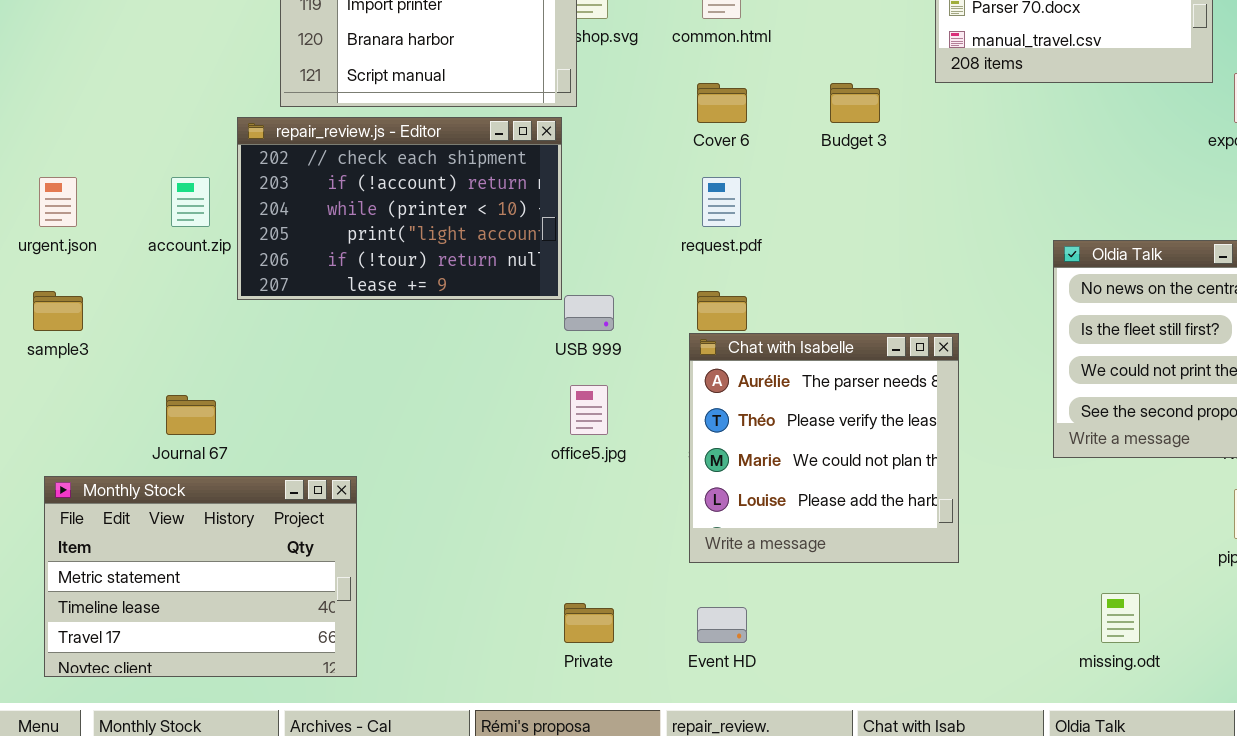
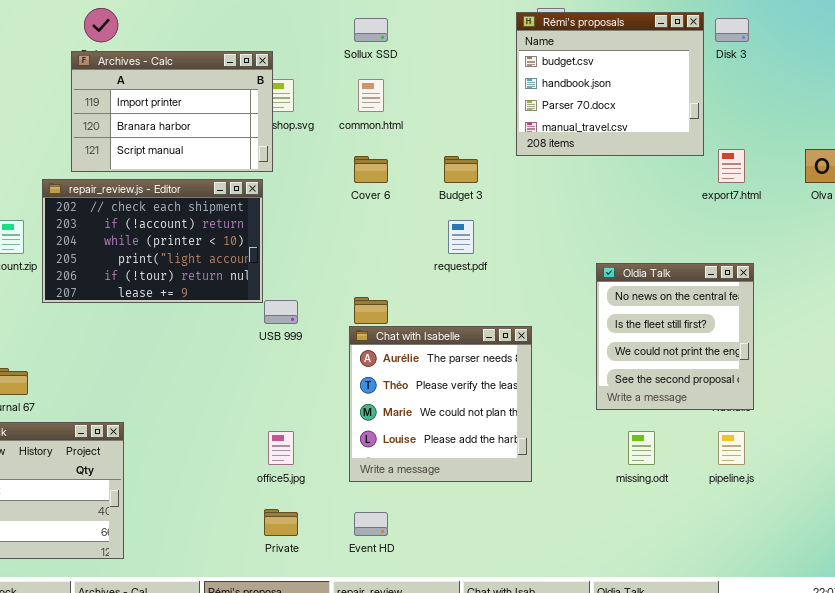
request.pdf: [702,177,741,227] -> [448,220,474,254], moved
office5.jpg: [570,385,608,435] -> [268,431,294,465], moved
missing.odt: [1101,593,1140,643] -> [628,431,655,465], moved

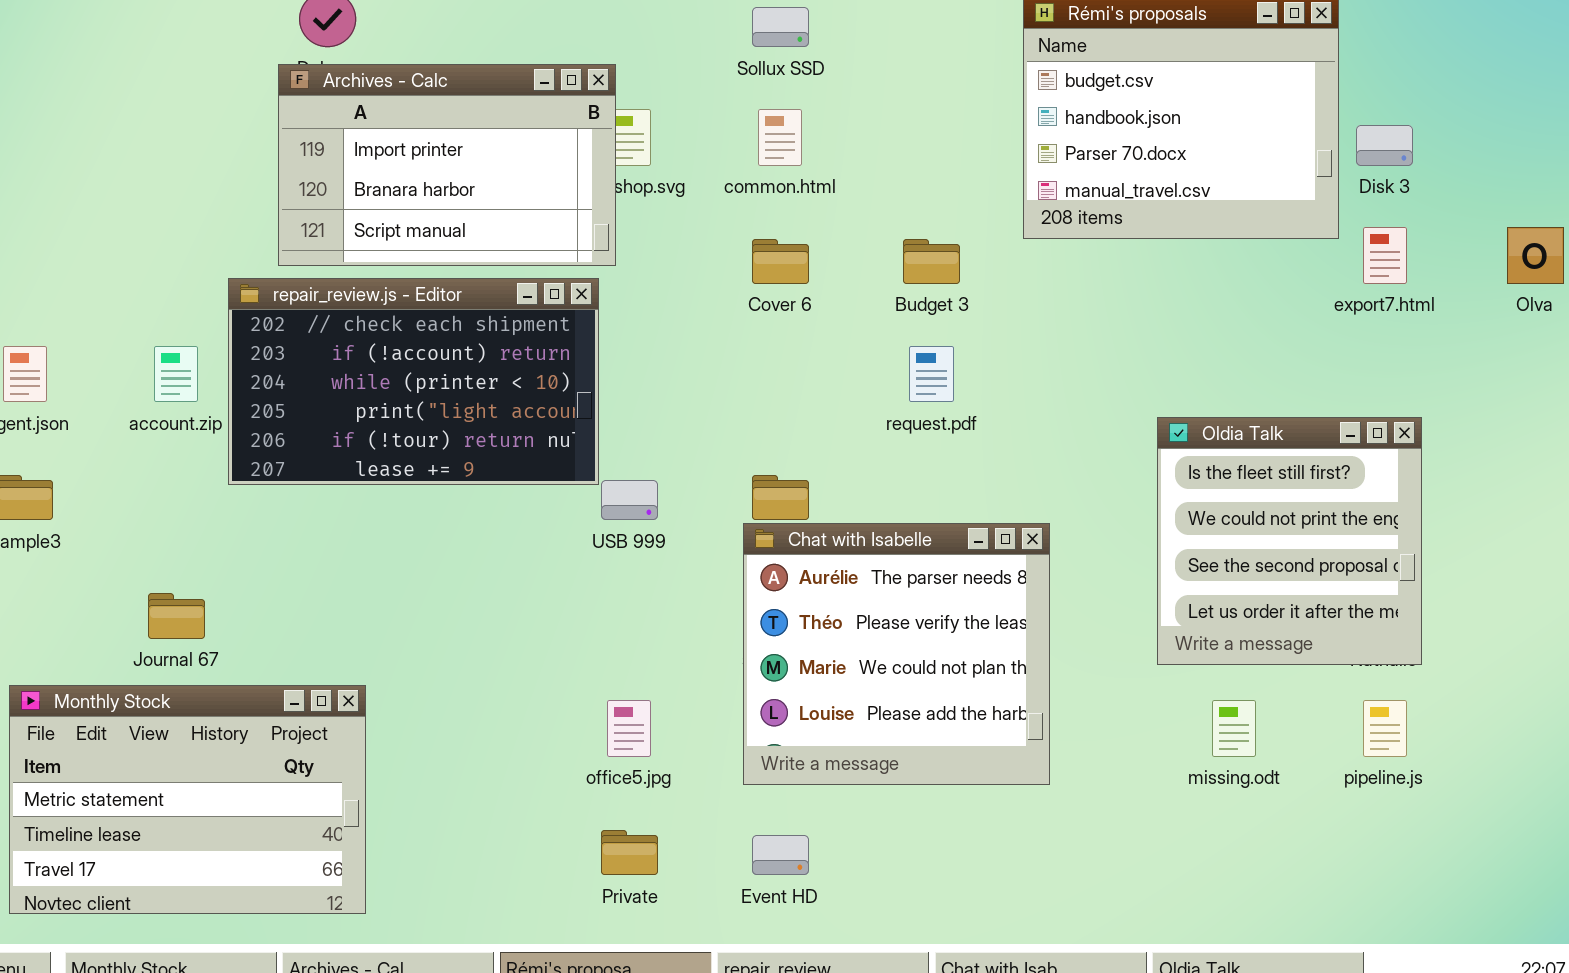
Disk 3: [715,18,749,42] -> [1356,125,1413,166], moved
Oldia Talk: [596,263,754,410] -> [1157,417,1422,665], scrolled down 1 row

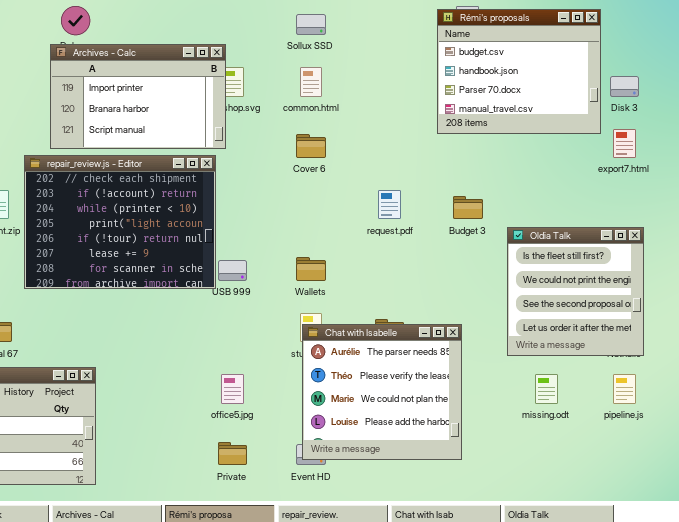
Budget 3: [903,239,960,284] -> [453,196,483,219], moved
repair_review.js - Editor: [228,278,599,485] -> [24,155,216,289], resized
Chat with Isabelle: [743,523,1050,785] -> [302,324,462,460], moved

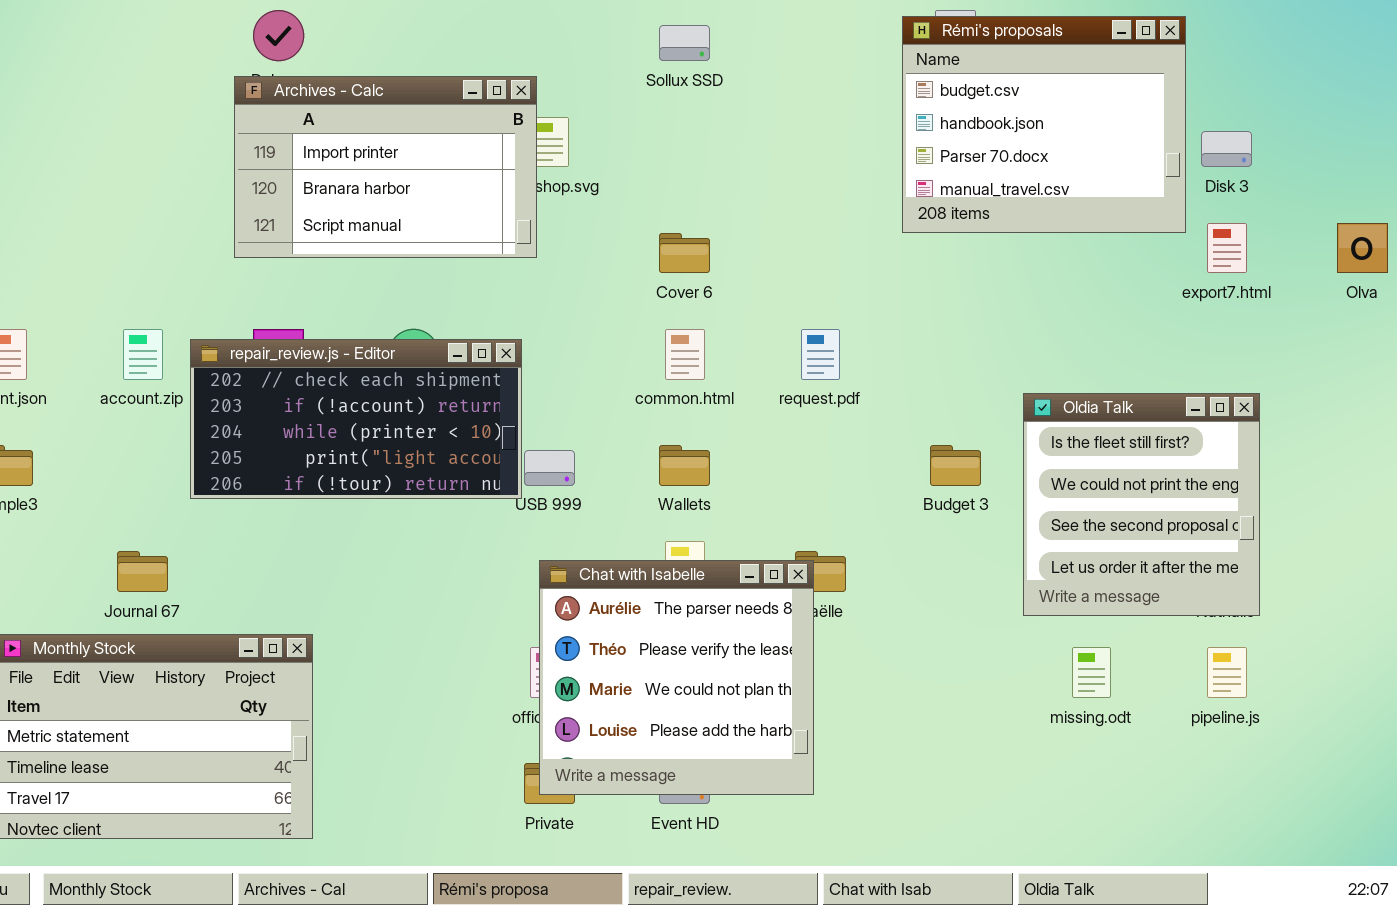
common.html: [300,67,322,97] -> [665,329,705,380], moved
repair_review.js - Editor: [24,155,216,289] -> [190,339,522,499], resized
Budget 3: [453,196,483,219] -> [930,445,981,486], moved
Chat with Isabelle: [302,324,462,460] -> [539,560,814,795], moved

